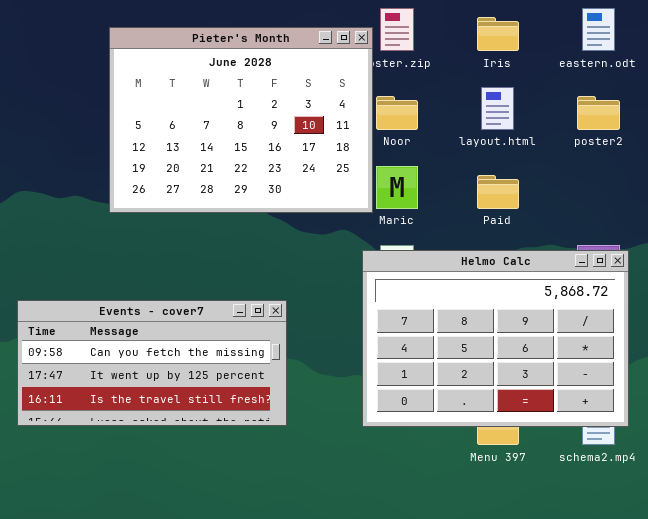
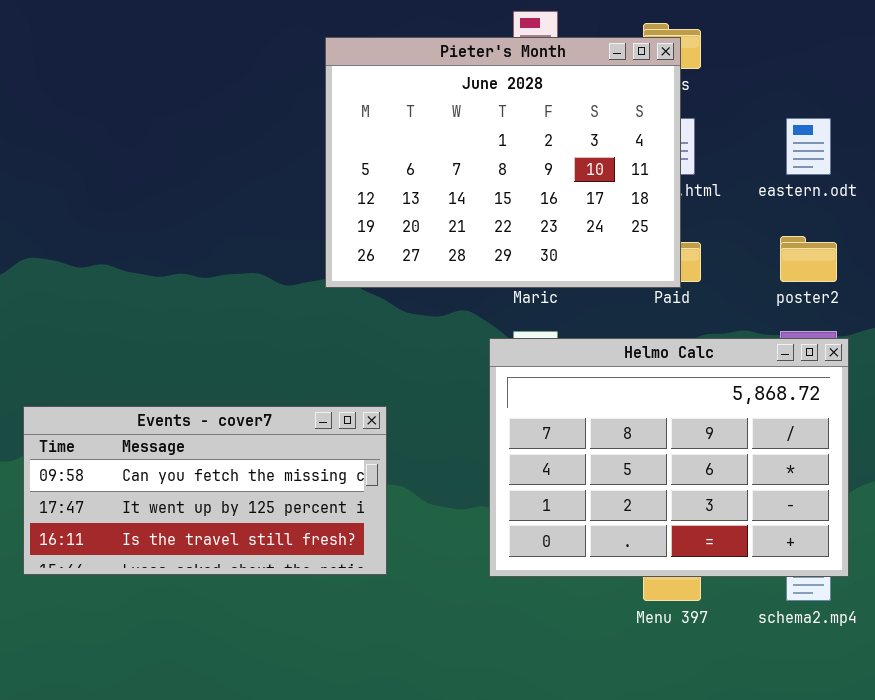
eastern.odt: [582,8,615,51] -> [786,118,831,175], moved
Pieter's Month: [109,27,373,213] -> [325,37,681,288], moved
poster2: [577,96,620,130] -> [780,236,837,282], moved

